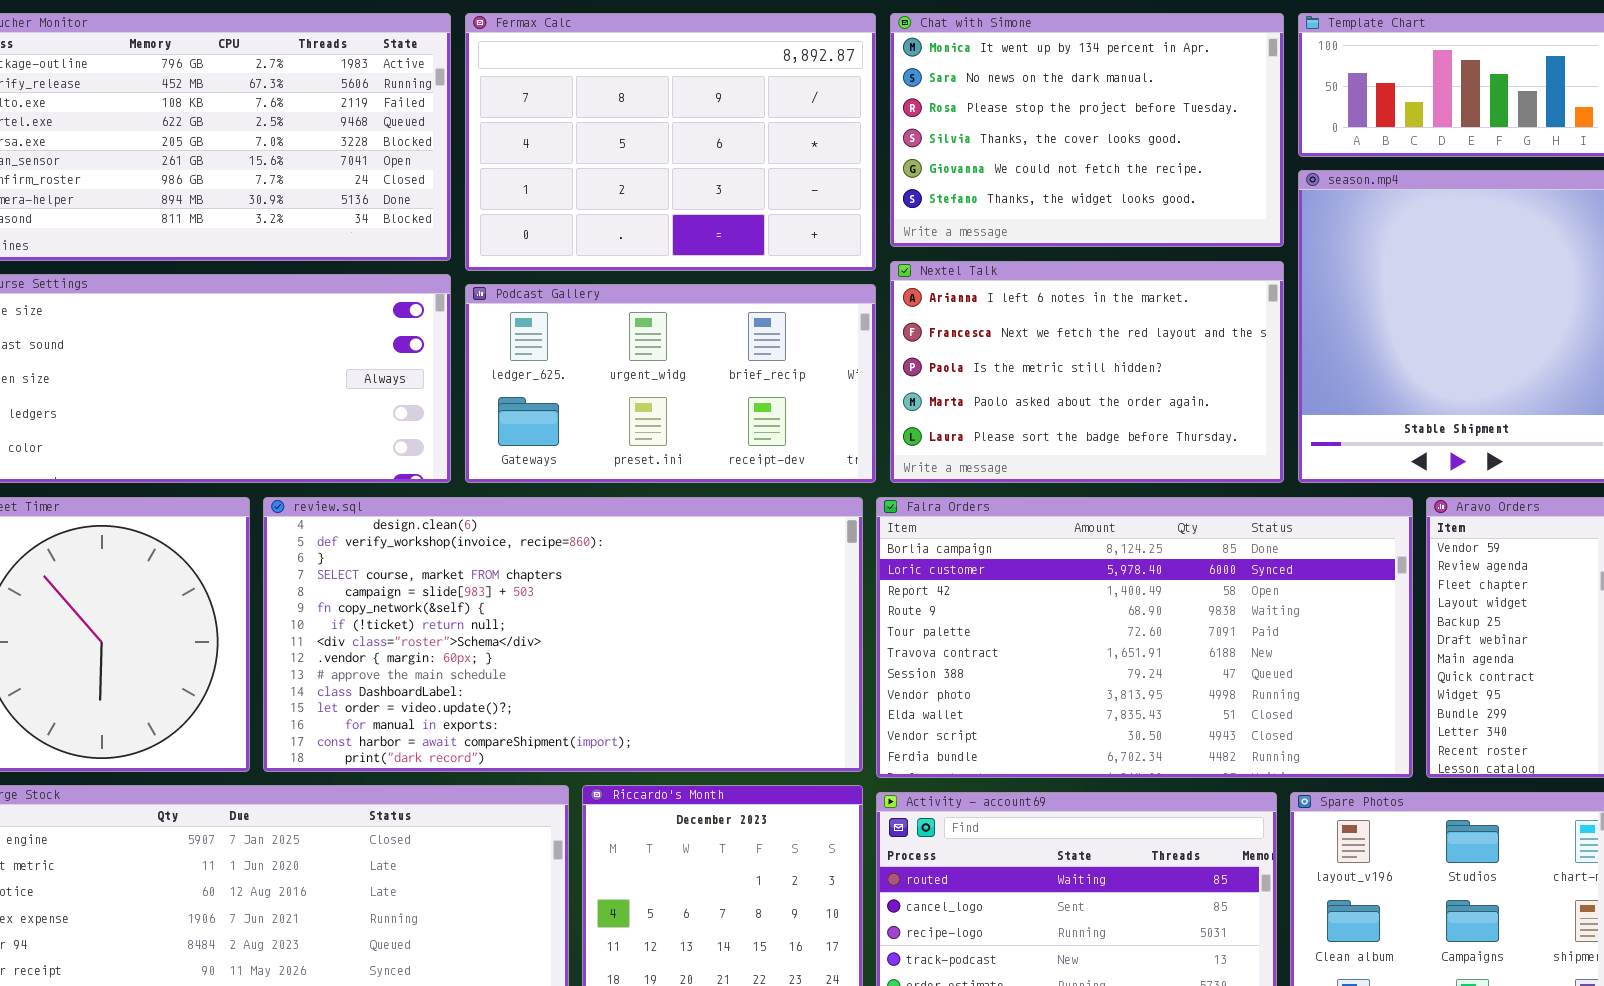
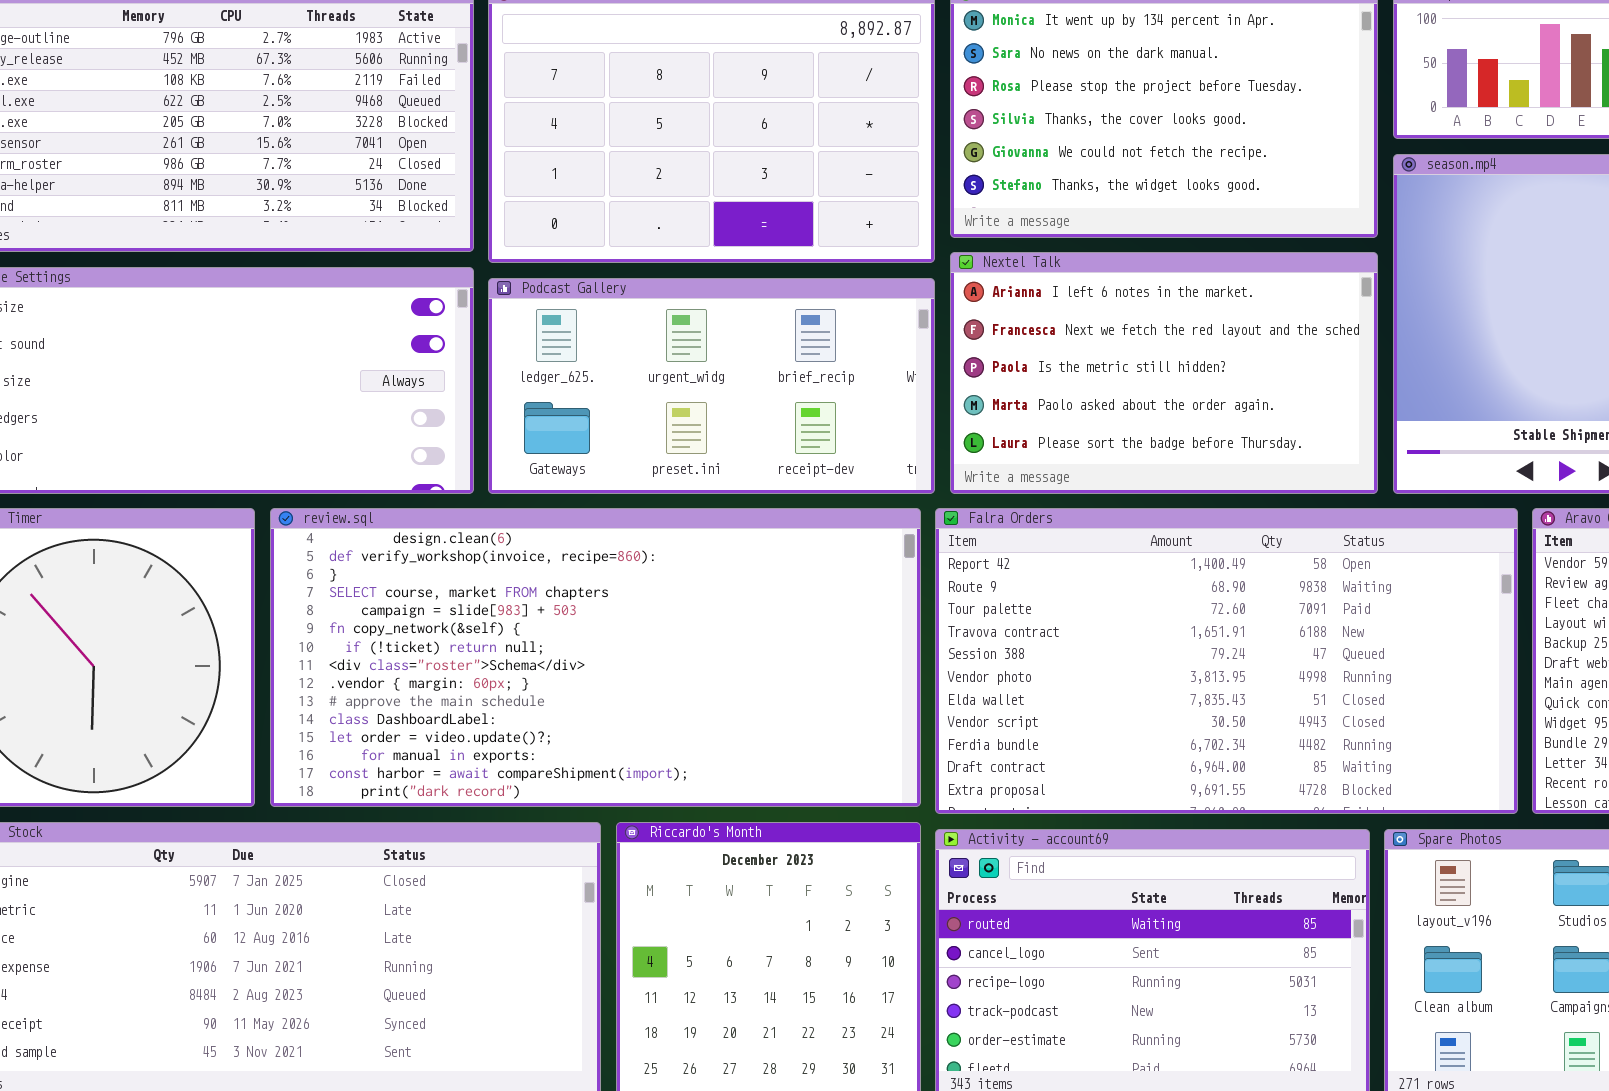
Falra Orders: [876,497,1413,778] -> [935,508,1518,814], scrolled down 2 rows

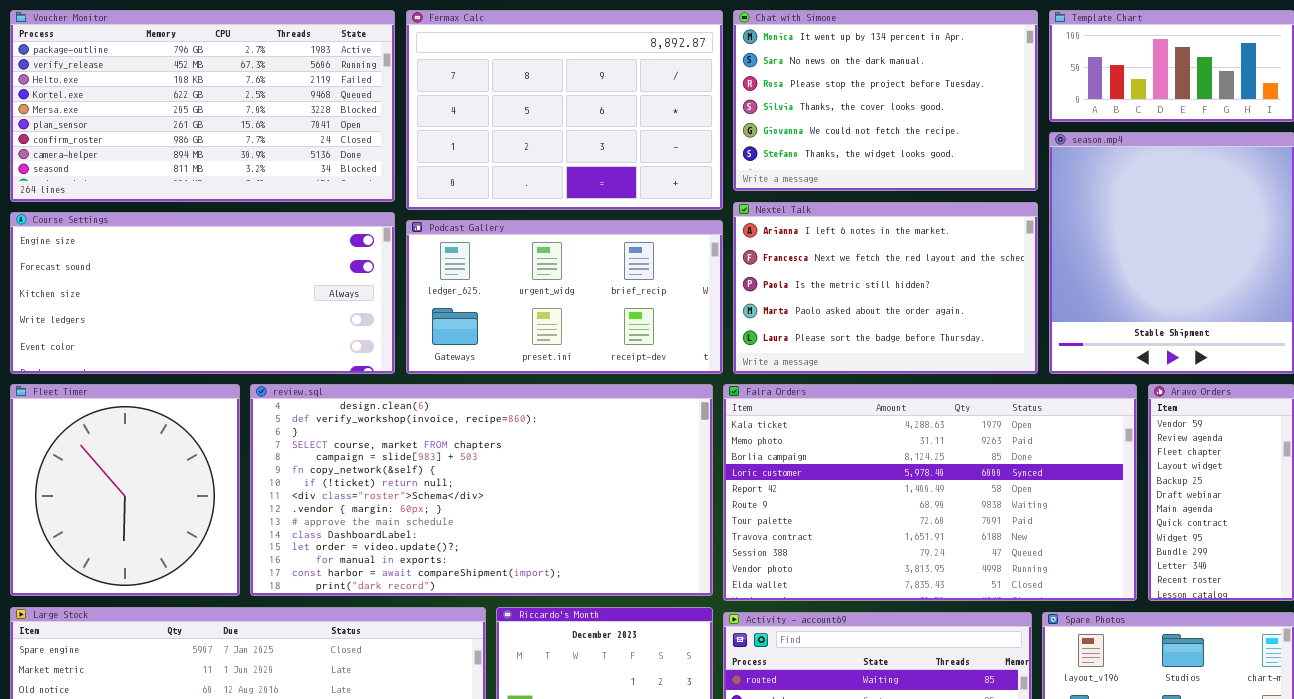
Falra Orders: [935,508,1518,814] -> [723,384,1137,601], scrolled up 4 rows

